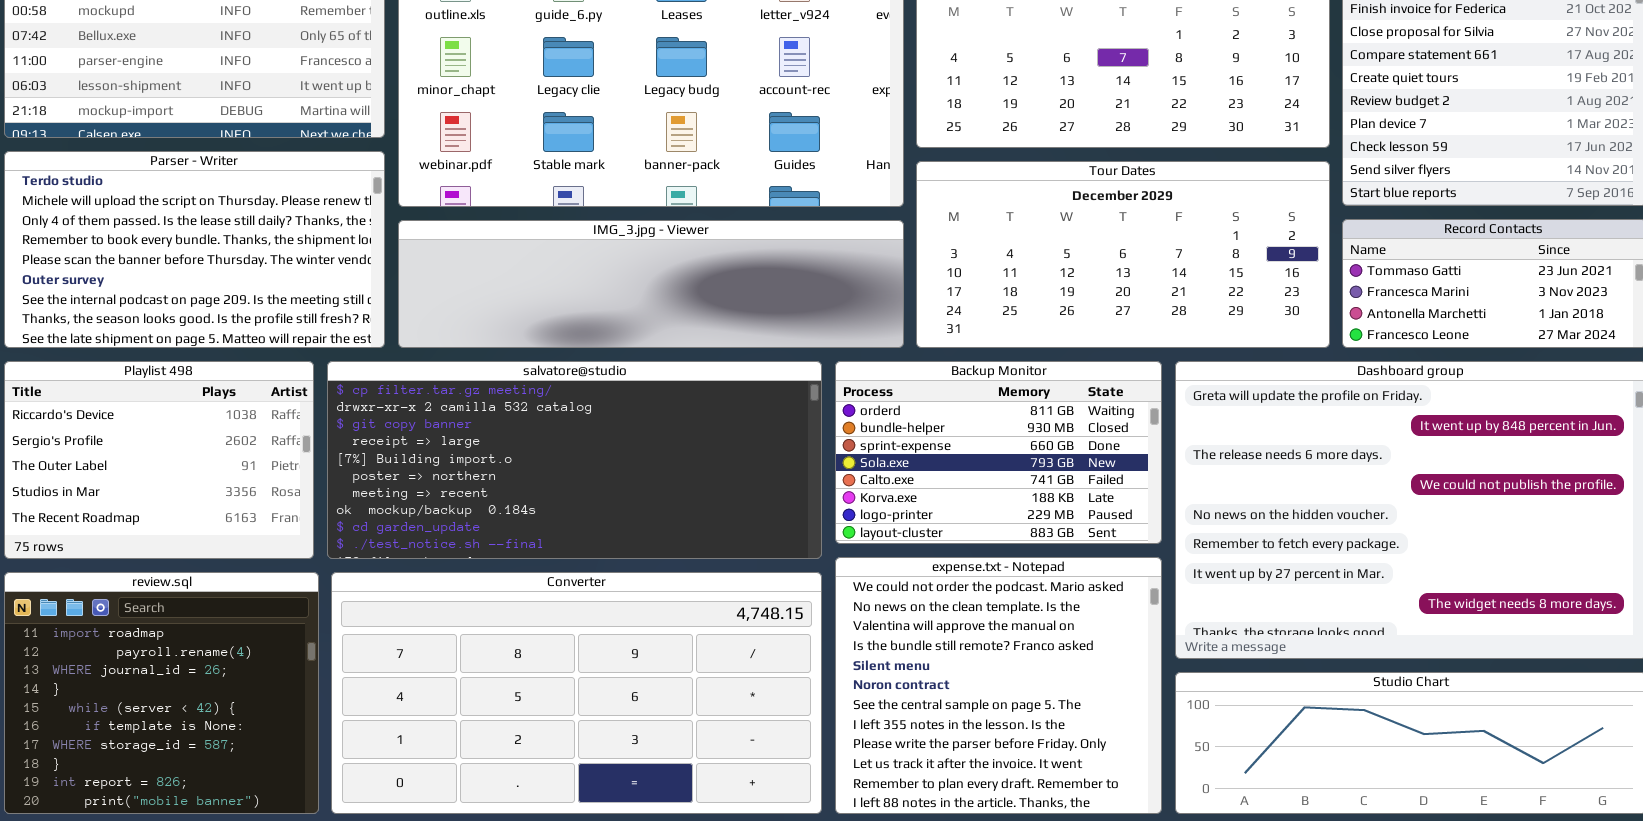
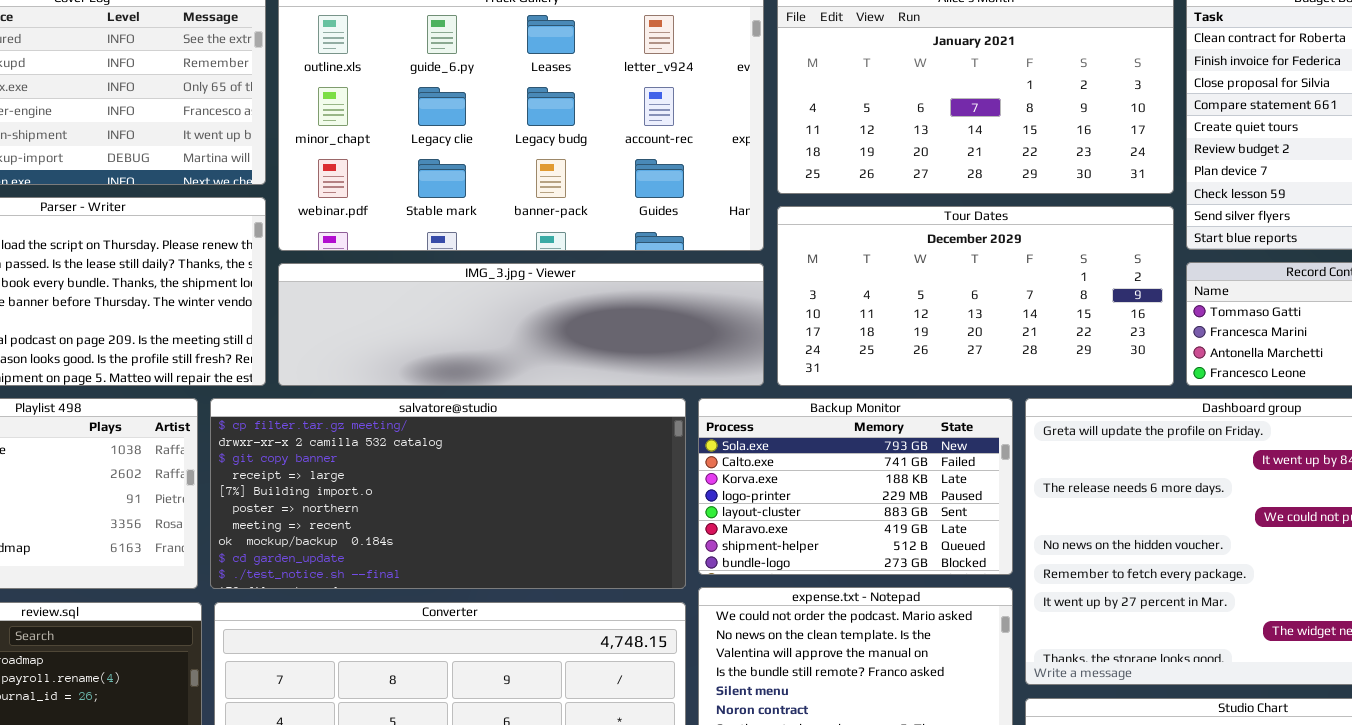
Backup Monitor: [835,361,1162,544] -> [698,398,1013,575], scrolled down 3 rows

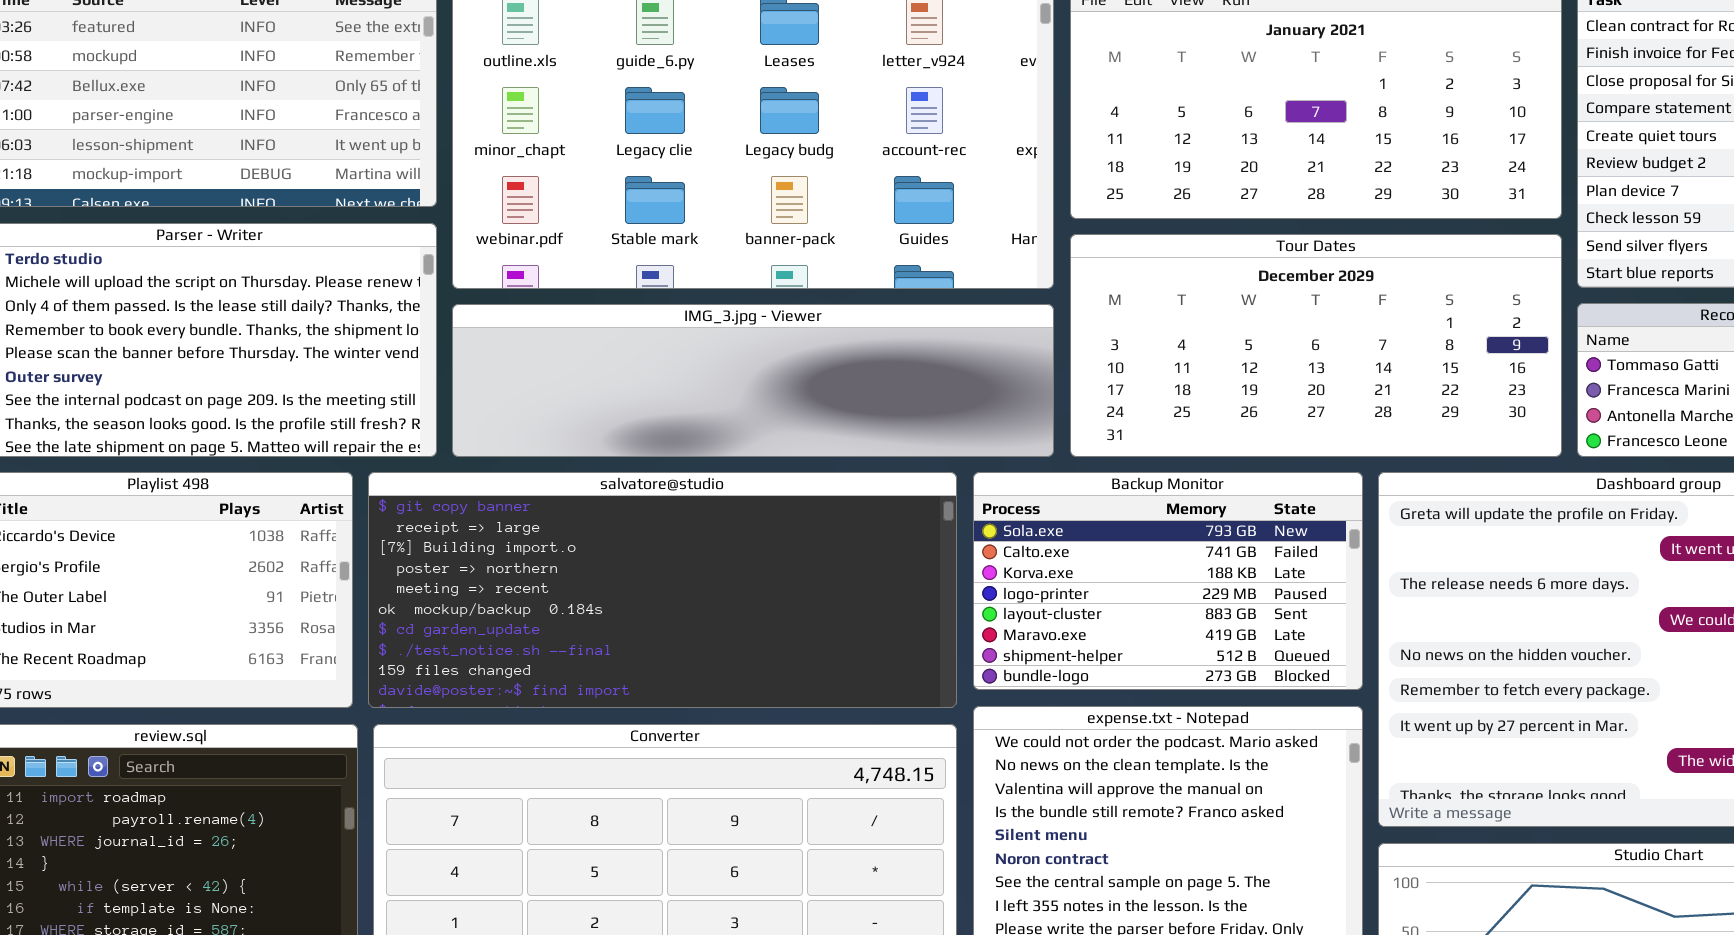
salvatore@studio: [210,398,686,589] -> [368,472,957,708], scrolled down 2 rows

